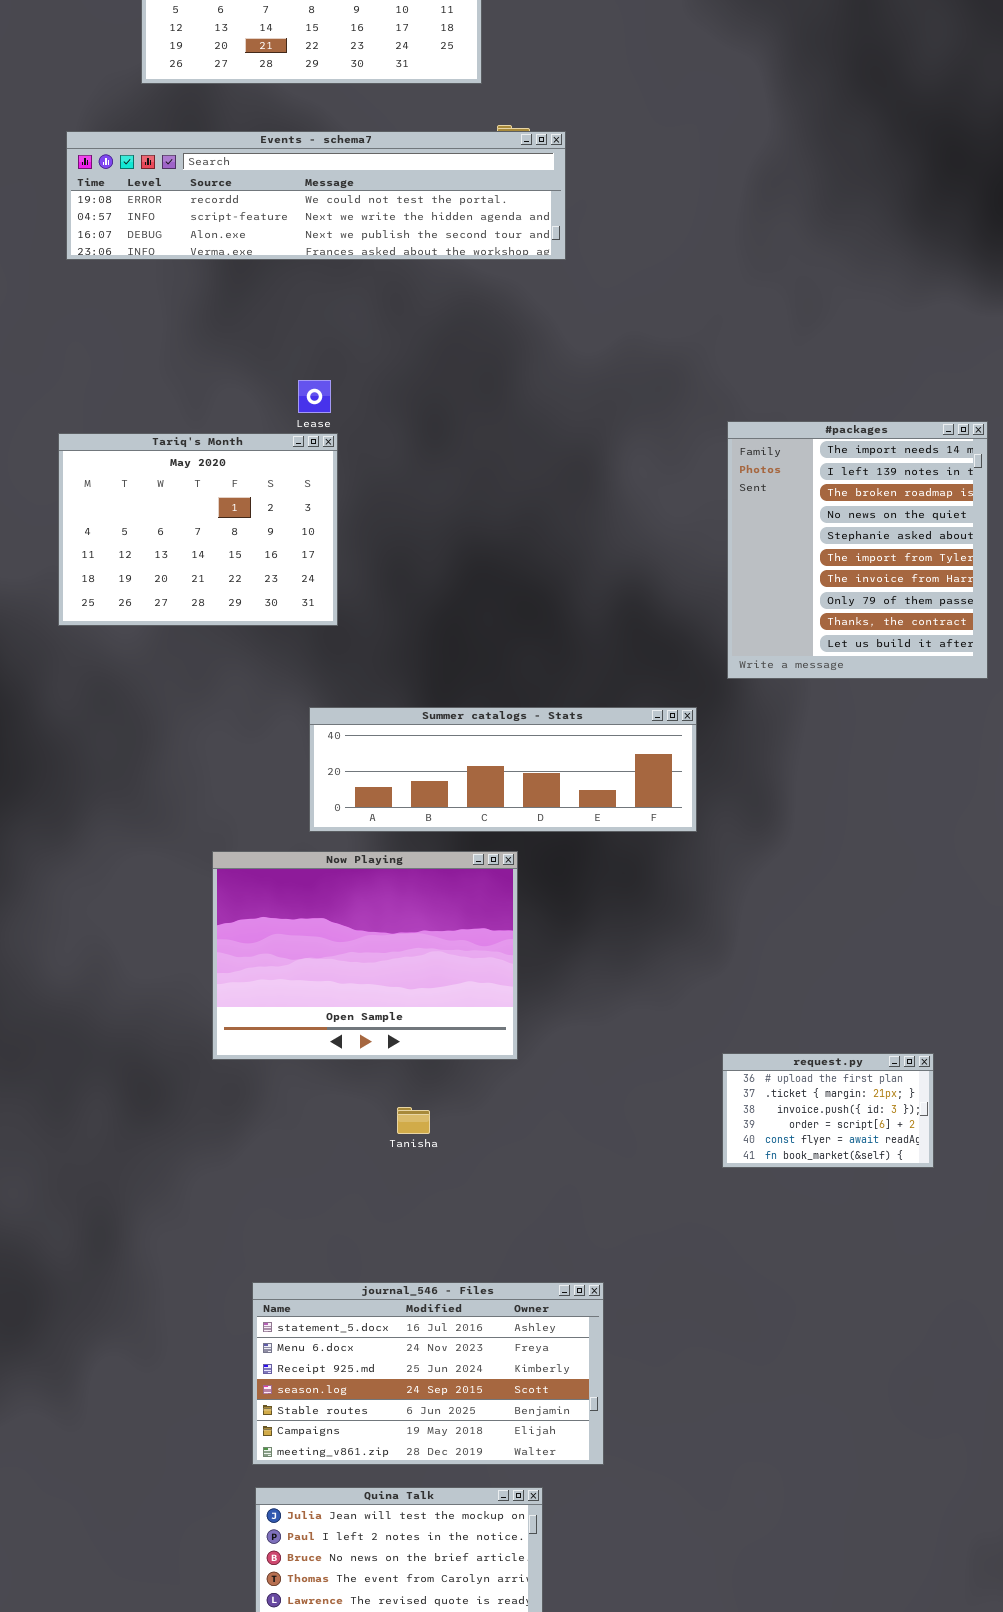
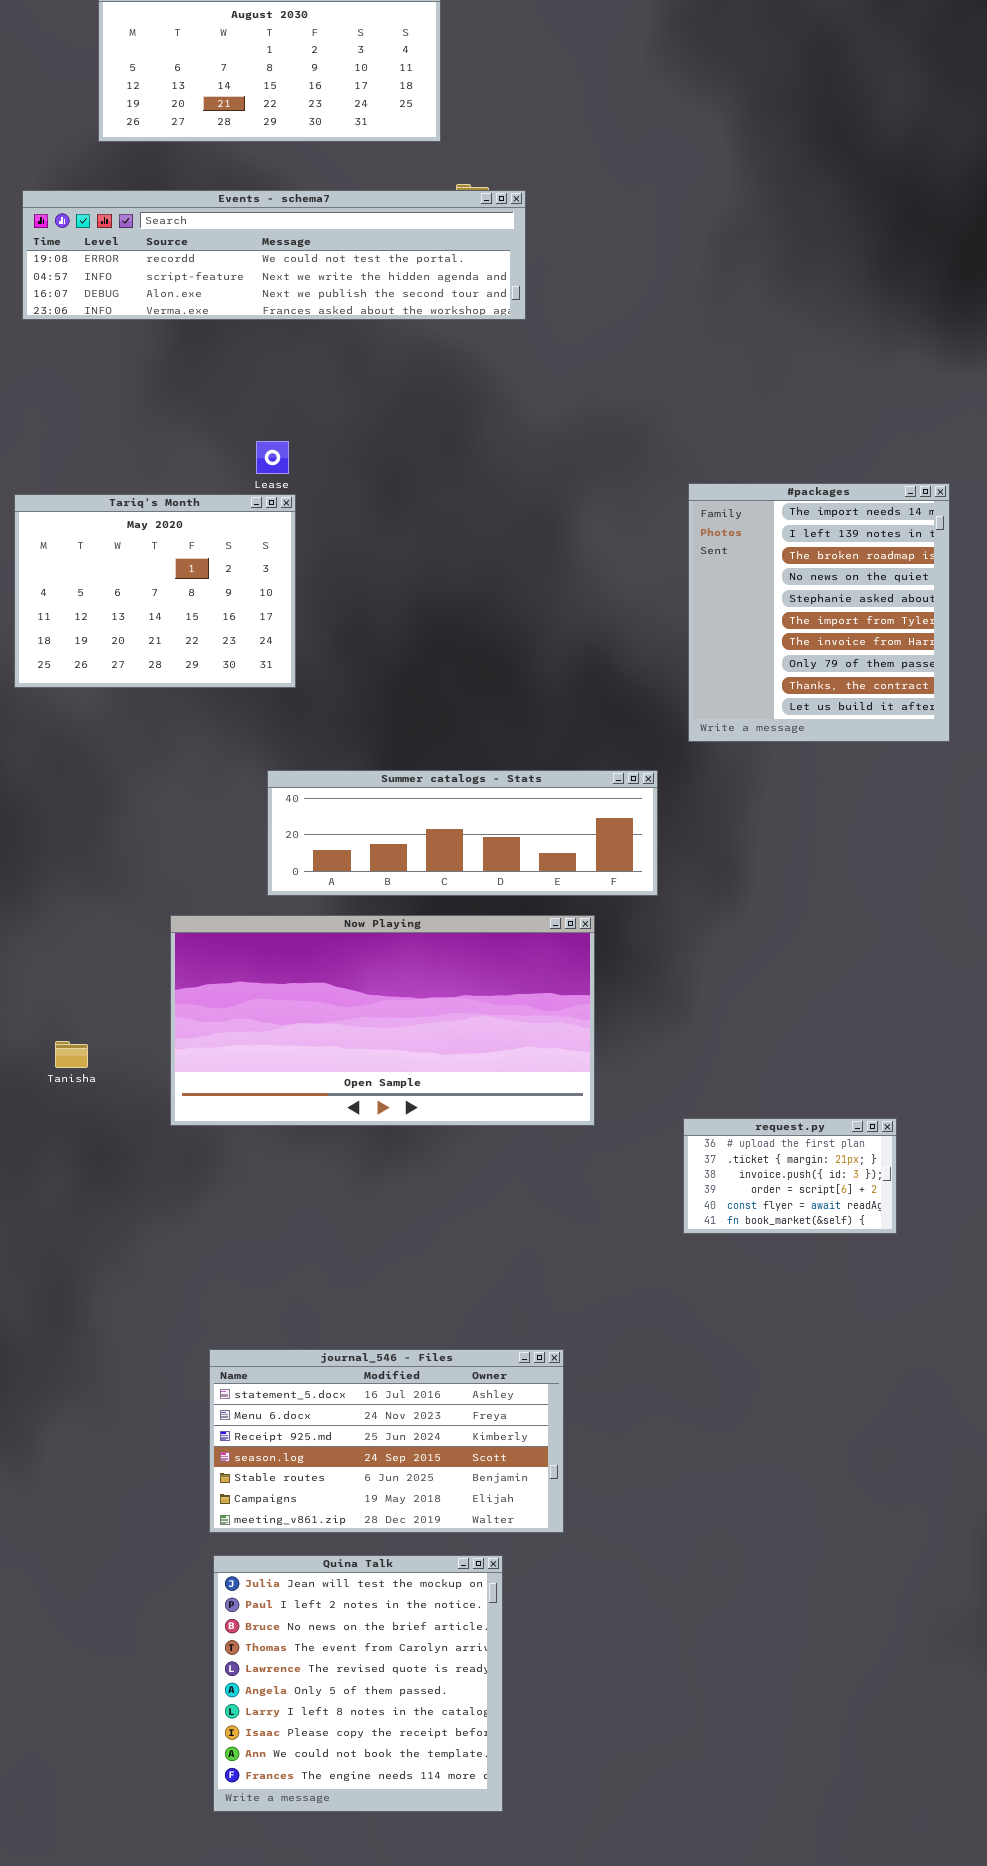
Now Playing: [212,851,518,1060] -> [170,915,595,1126], resized
Tanisha: [397,1107,430,1134] -> [55,1041,88,1068], moved

